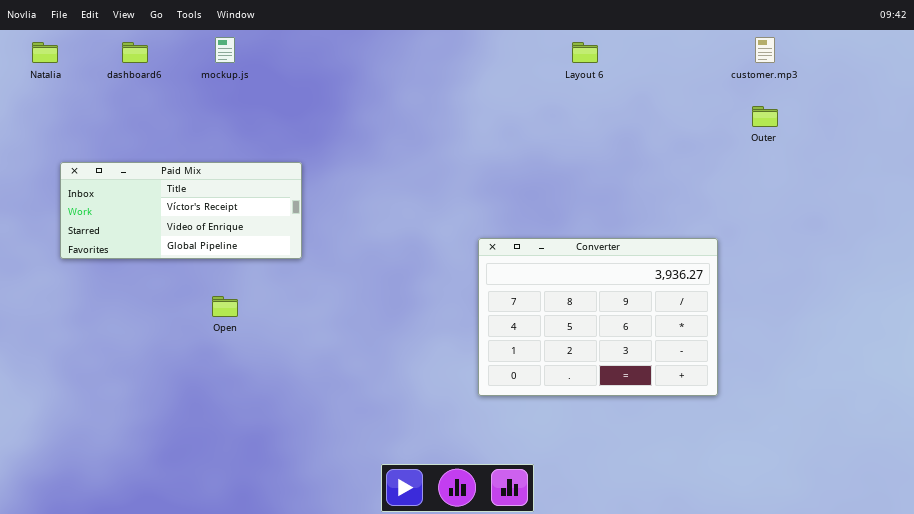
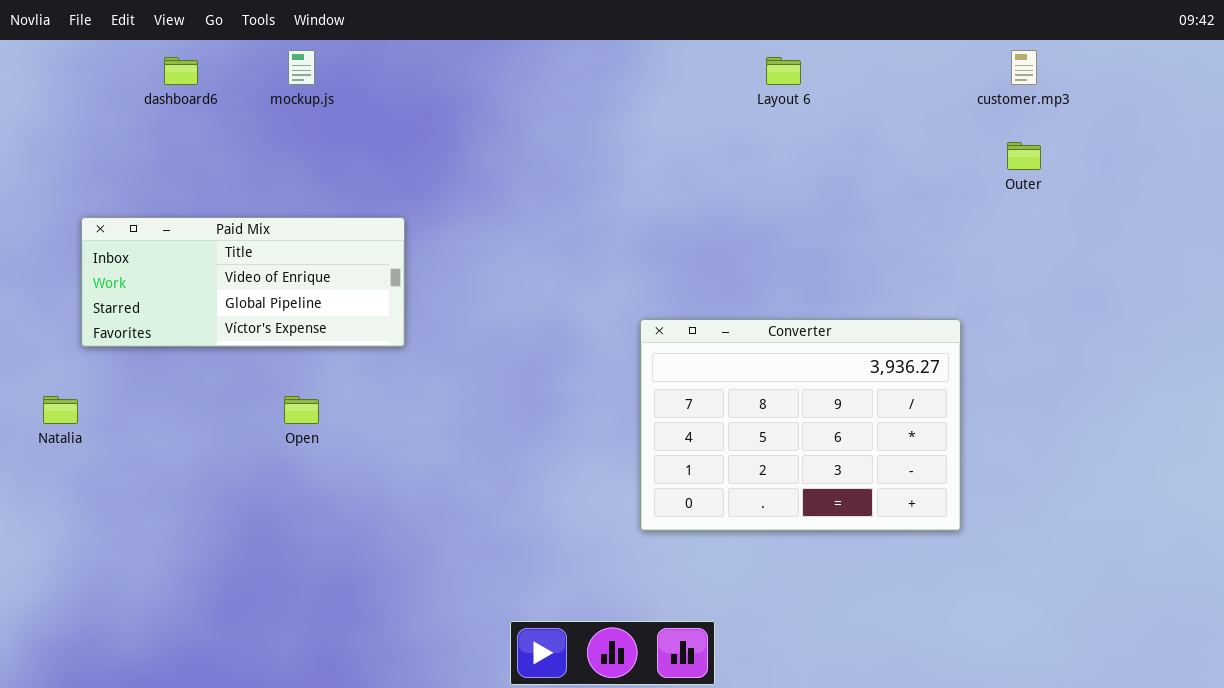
Natalia: [32,42,58,63] -> [43,396,78,424], moved
Paid Mix: [60,162,302,259] -> [81,217,405,347], scrolled down 1 row

